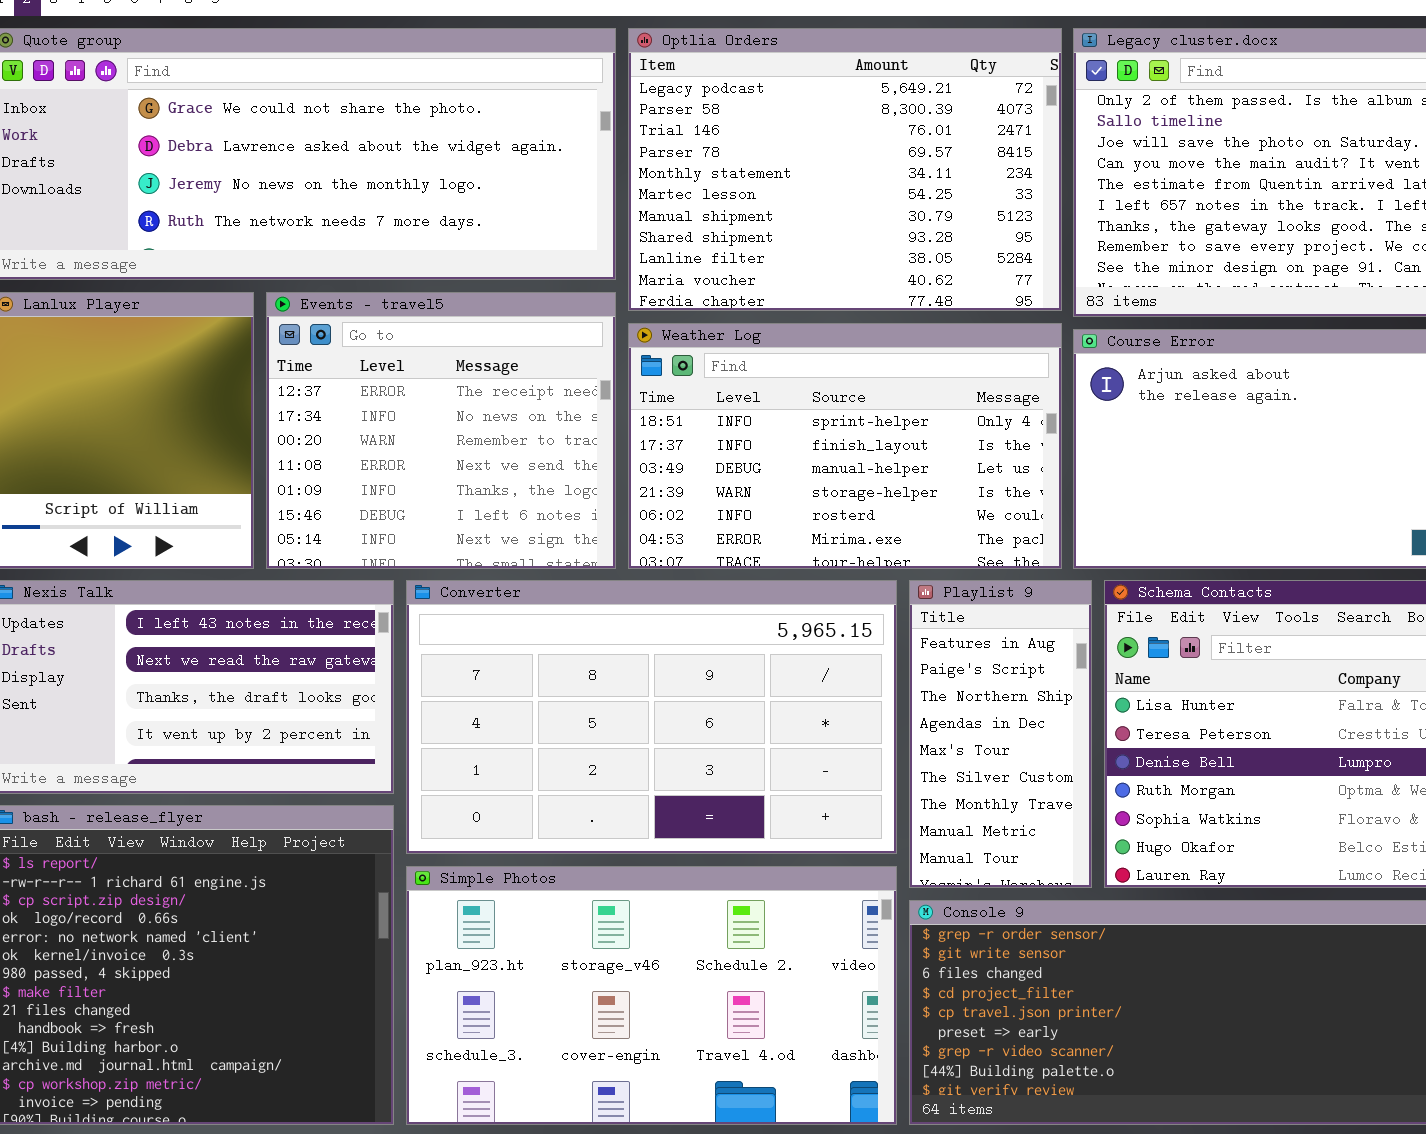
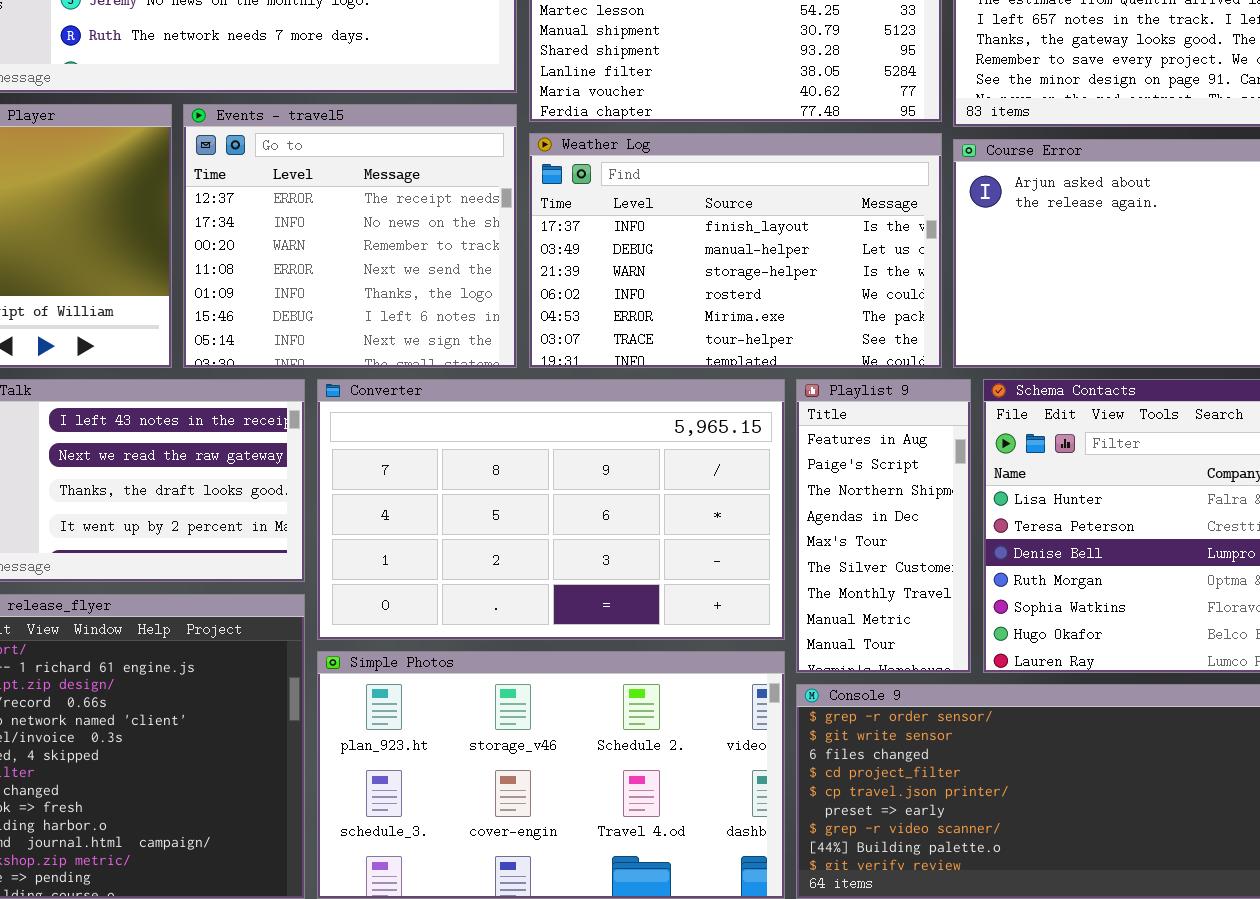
Weather Log: [628,323,1062,569] -> [529,133,942,368], scrolled down 1 row

